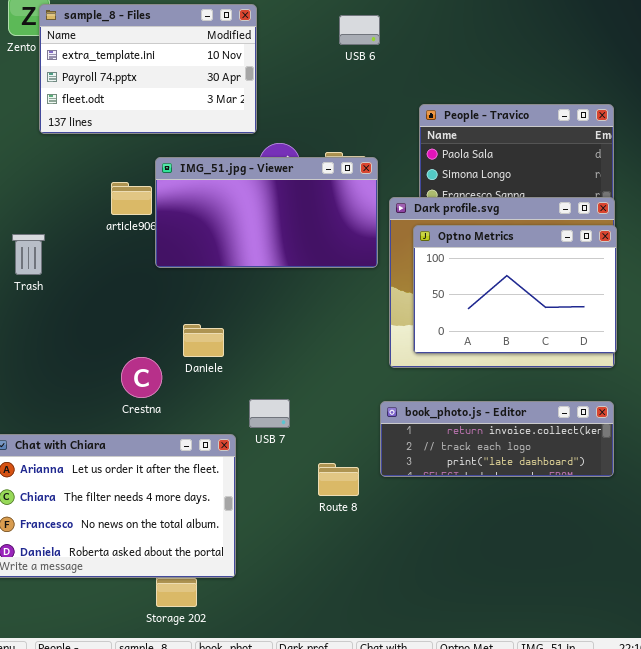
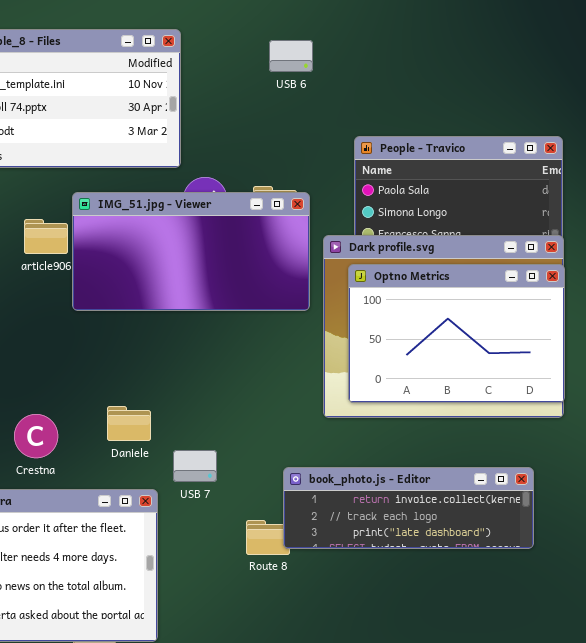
Daniele: [183,324,224,357] -> [107,406,151,441], moved
Crestna: [121,357,162,398] -> [14,414,58,458], moved
book_photo.js - Editor: [380,401,614,477] -> [283,467,534,549], moved

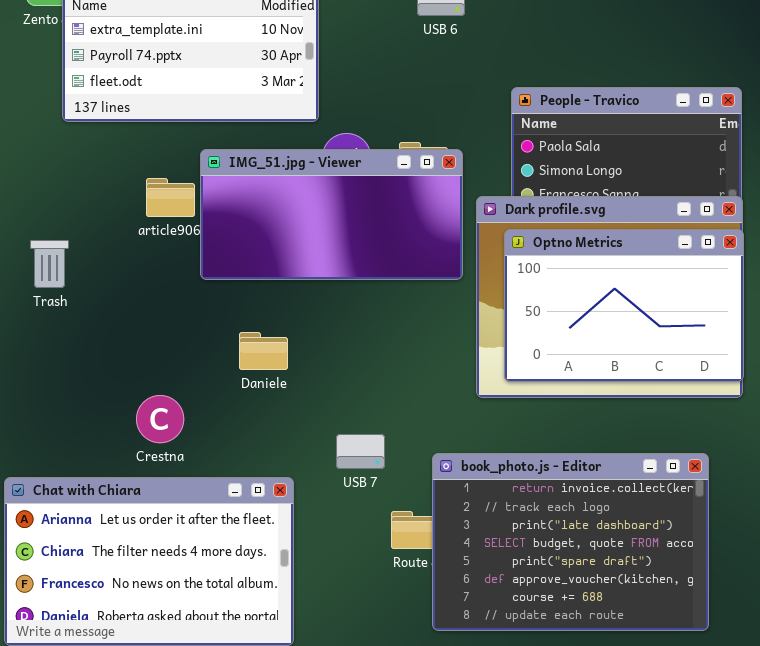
Daniele: [107,406,151,441] -> [239,332,288,370], moved
USB 7: [173,450,217,482] -> [336,434,385,469], moved
book_photo.js - Editor: [283,467,534,549] -> [432,453,709,631], resized

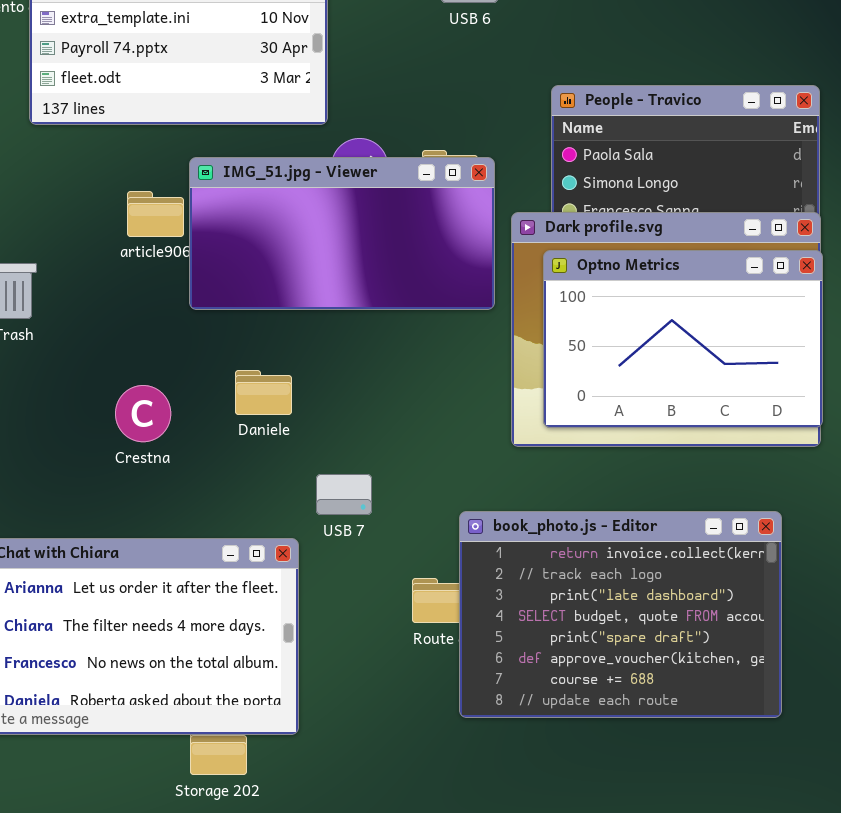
Crestna: [136,395,184,443] -> [115,385,171,442], moved
USB 7: [336,434,385,469] -> [316,474,372,515], moved

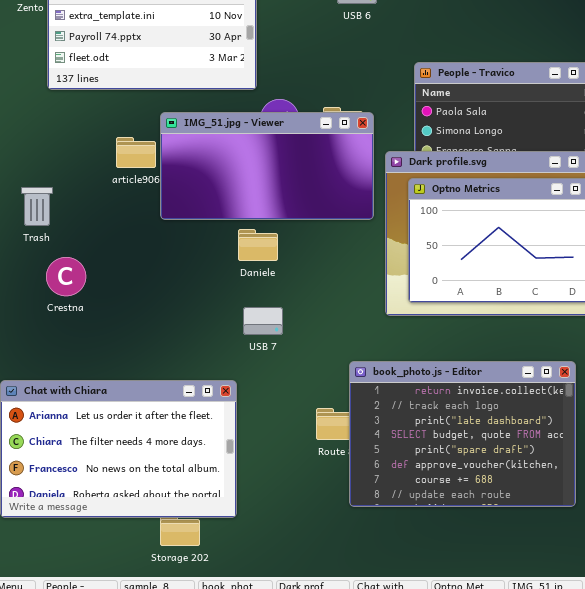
Daniele: [235,370,292,415] -> [238,229,278,261], moved
Crestna: [115,385,171,442] -> [46,257,86,296], moved
USB 7: [316,474,372,515] -> [243,307,283,335], moved

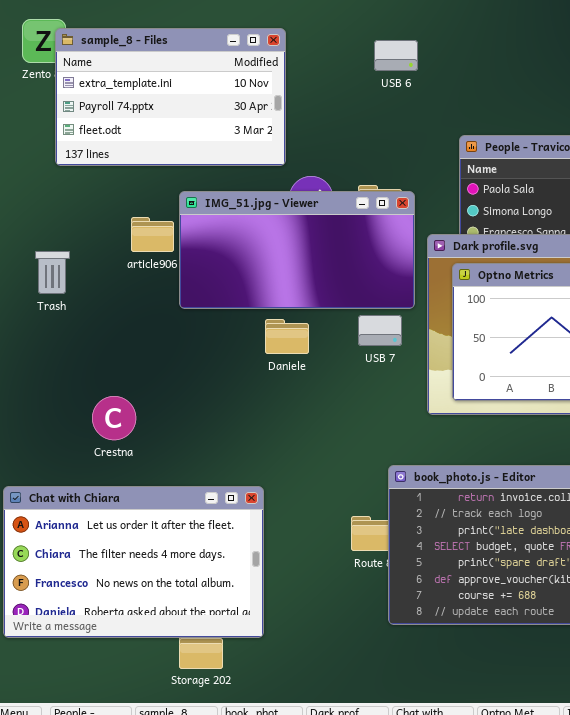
Trash: [21,187,53,226] -> [35,251,70,294], moved
Crestna: [46,257,86,296] -> [92,396,136,440], moved
USB 7: [243,307,283,335] -> [358,315,402,346], moved

